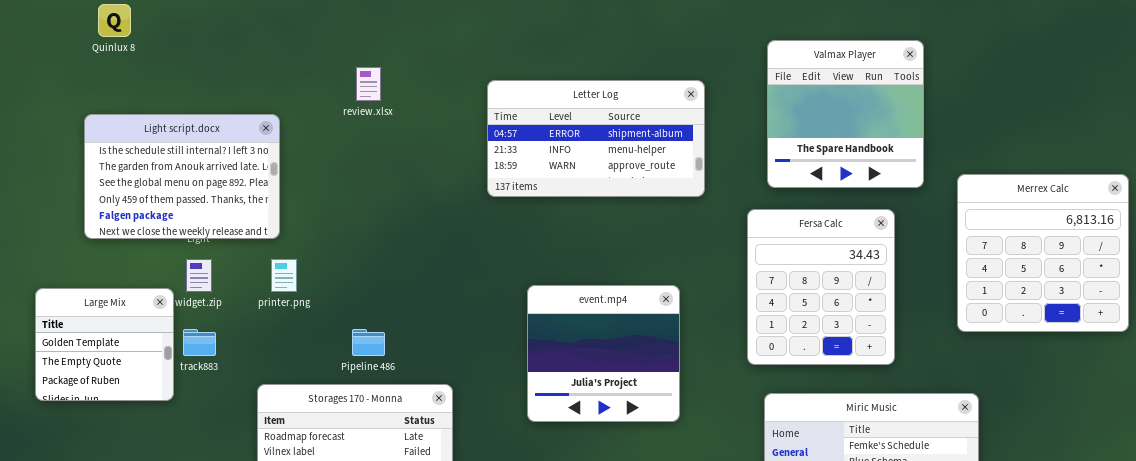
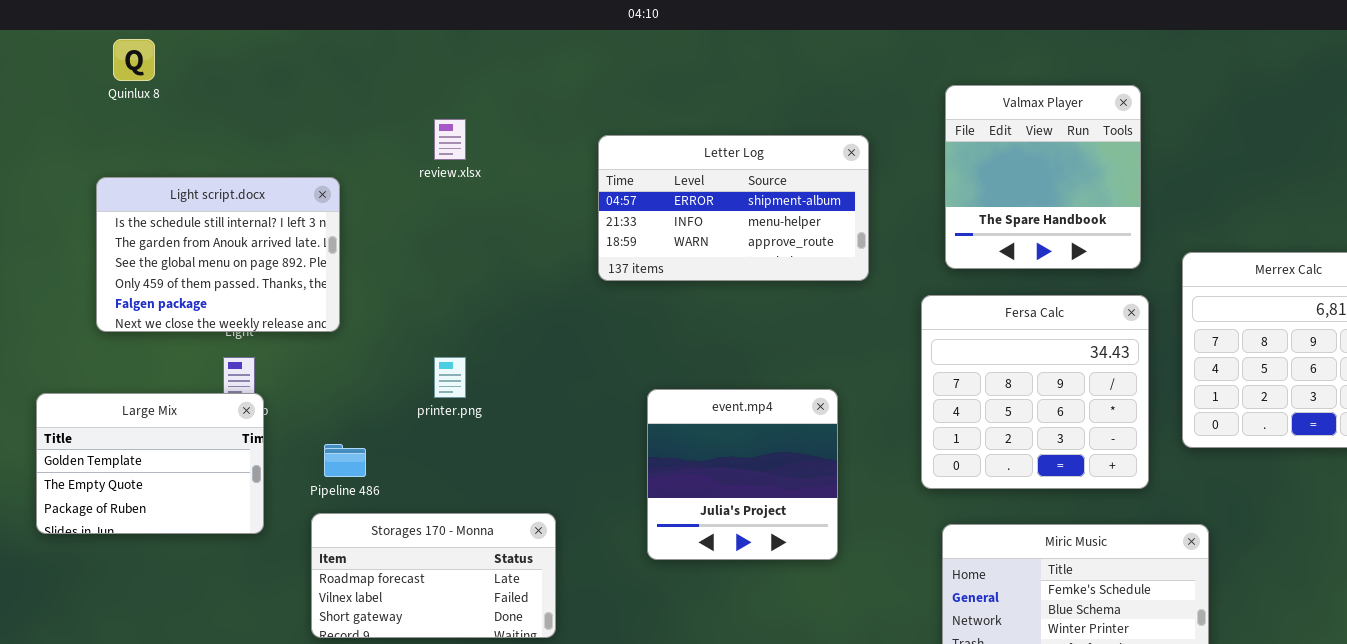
Fersa Calc: [747,209,895,365] -> [921,295,1149,489], resized
printer.png: [271,259,297,292] -> [434,357,466,398], moved
Large Mix: [35,288,174,401] -> [36,393,264,534], resized
Pipeline 486: [352,329,385,356] -> [324,444,366,477], moved

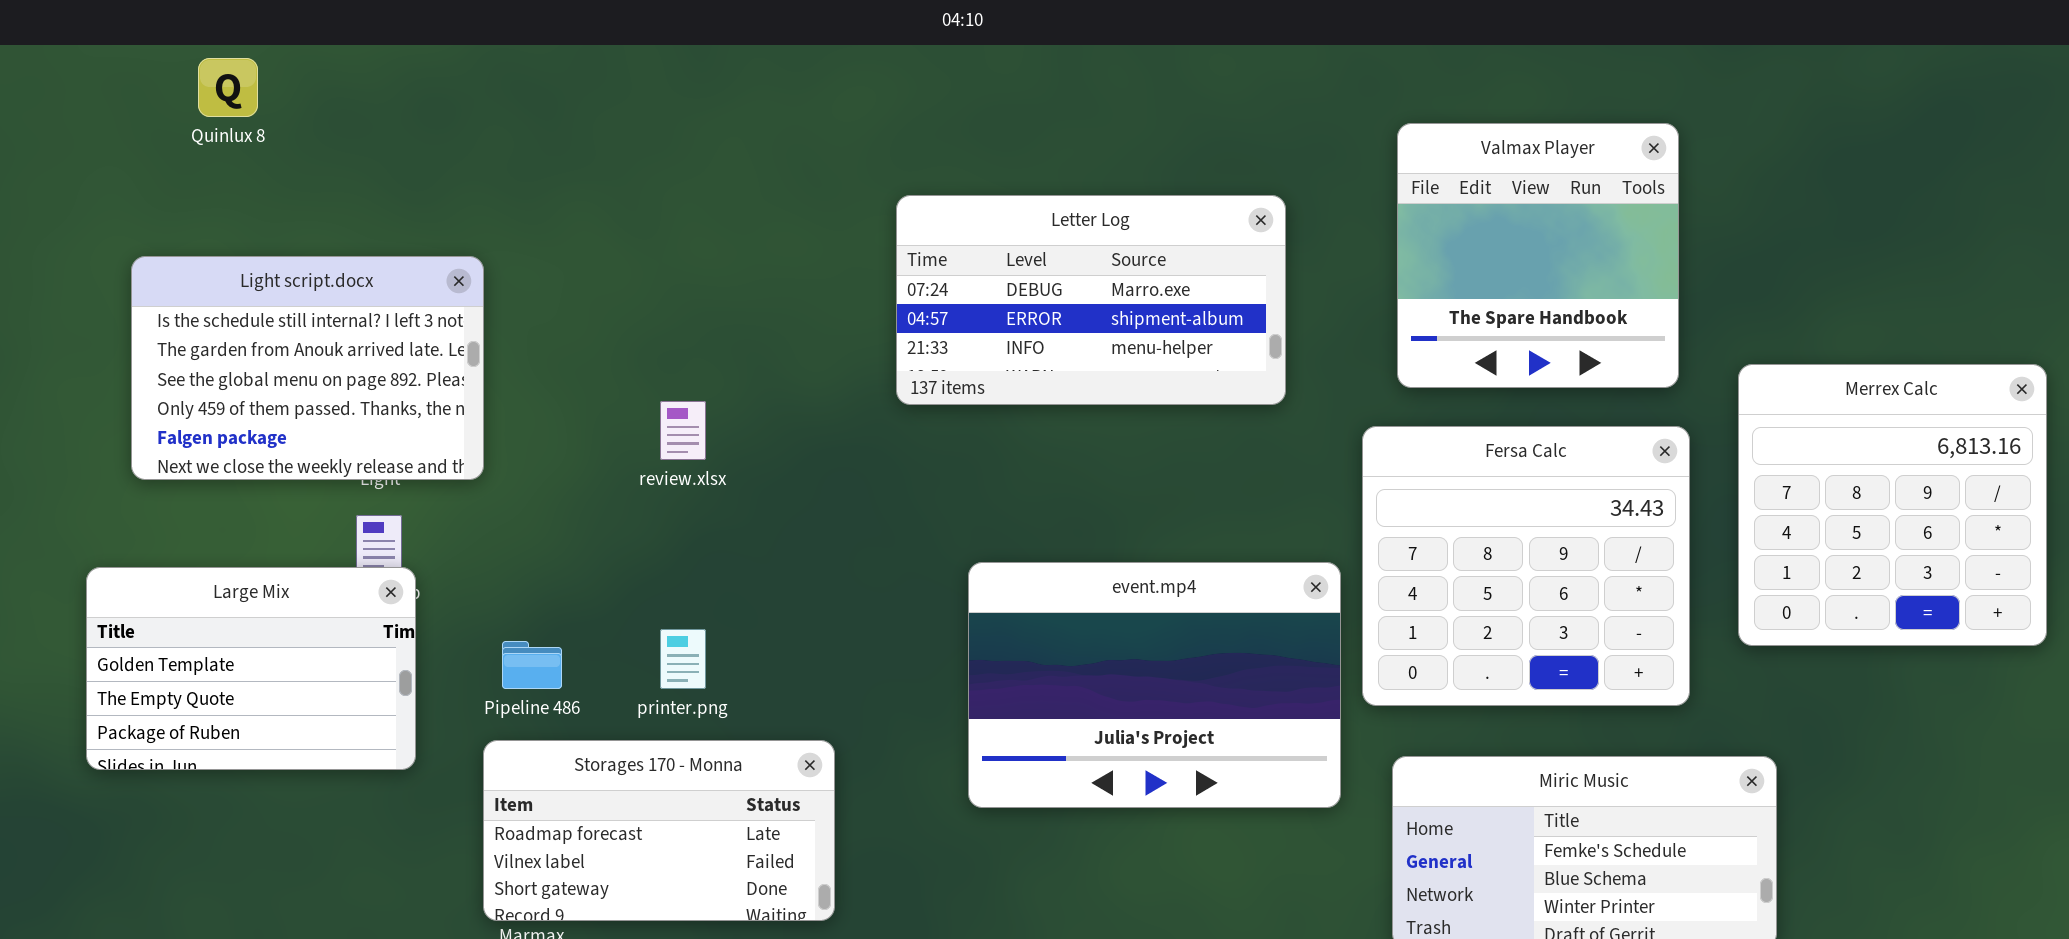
review.xlsx: [434,119,466,160] -> [660,401,706,460], moved
Letter Log: [598,135,869,281] -> [896,195,1286,405], scrolled up 1 row
Light script.docx: [96,177,340,332] -> [131,256,484,480], moved
printer.png: [434,357,466,398] -> [660,629,706,689], moved
event.mp4: [647,389,838,560] -> [968,562,1341,808], resized

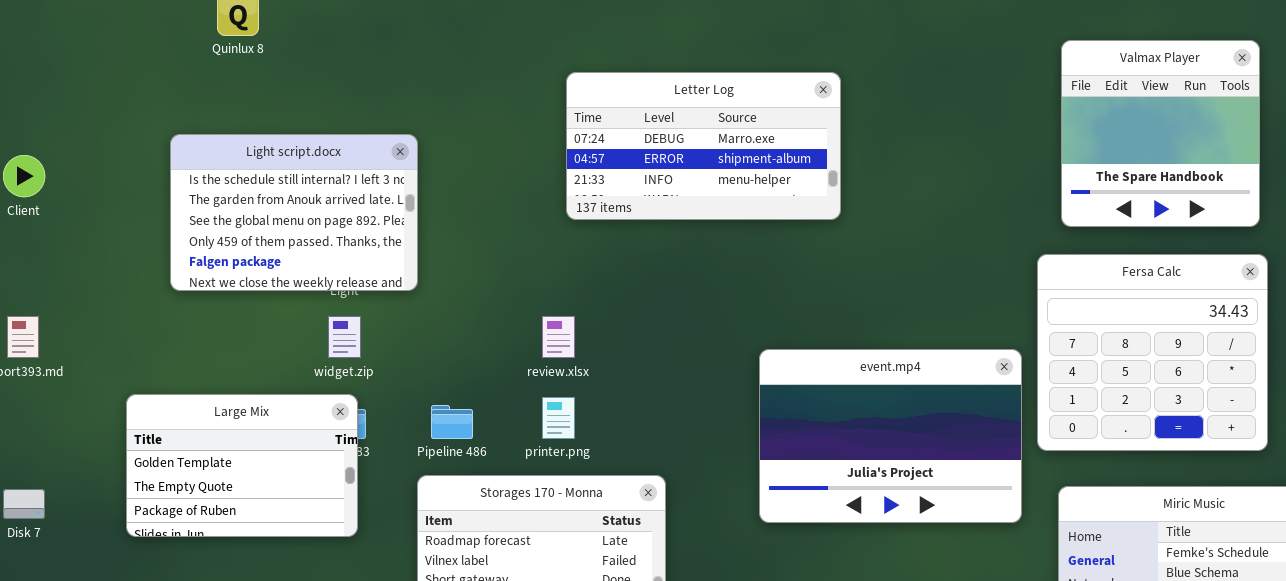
Letter Log: [896,195,1286,405] -> [566,72,841,220], moved
review.xlsx: [660,401,706,460] -> [542,316,575,358], moved
Large Mix: [86,567,416,770] -> [126,394,358,537], moved

